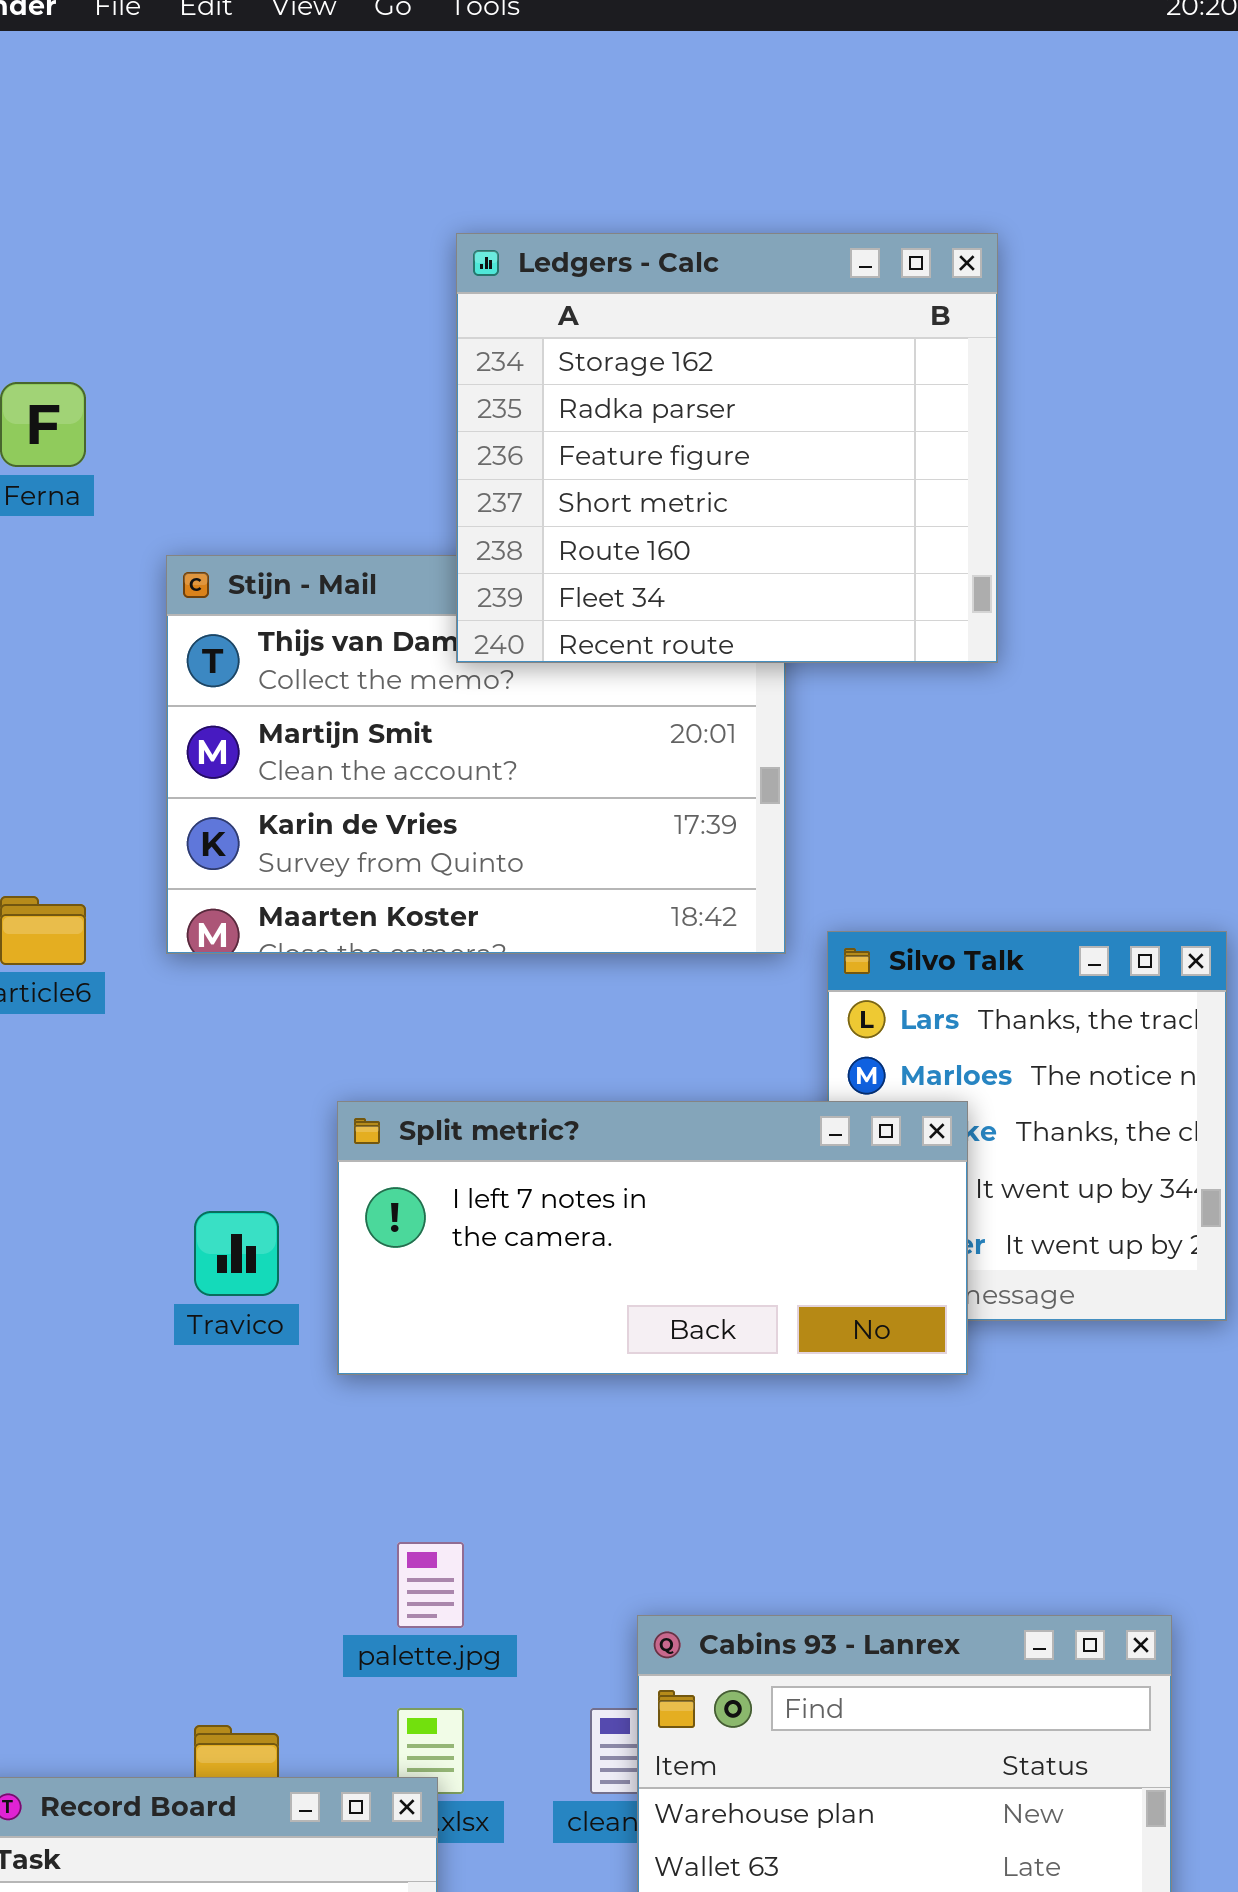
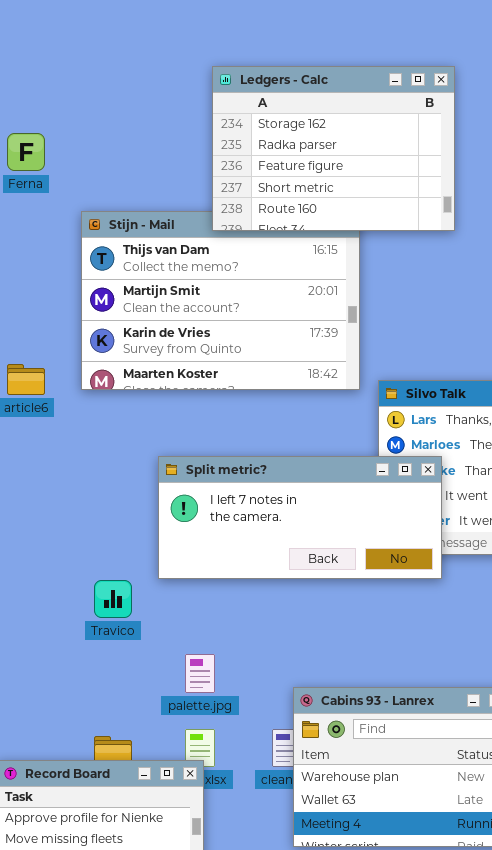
Ledgers - Calc: [456,233,998,663] -> [212,66,455,231], resized
Travico: [194,1211,279,1296] -> [94,580,132,618], moved

